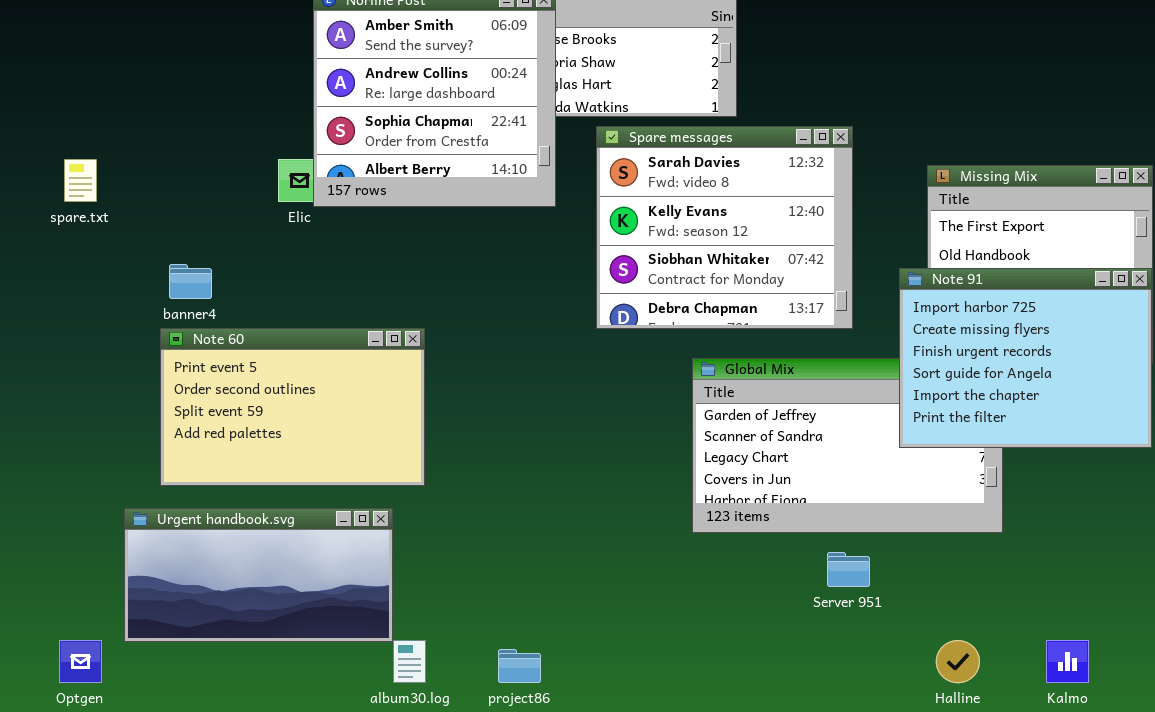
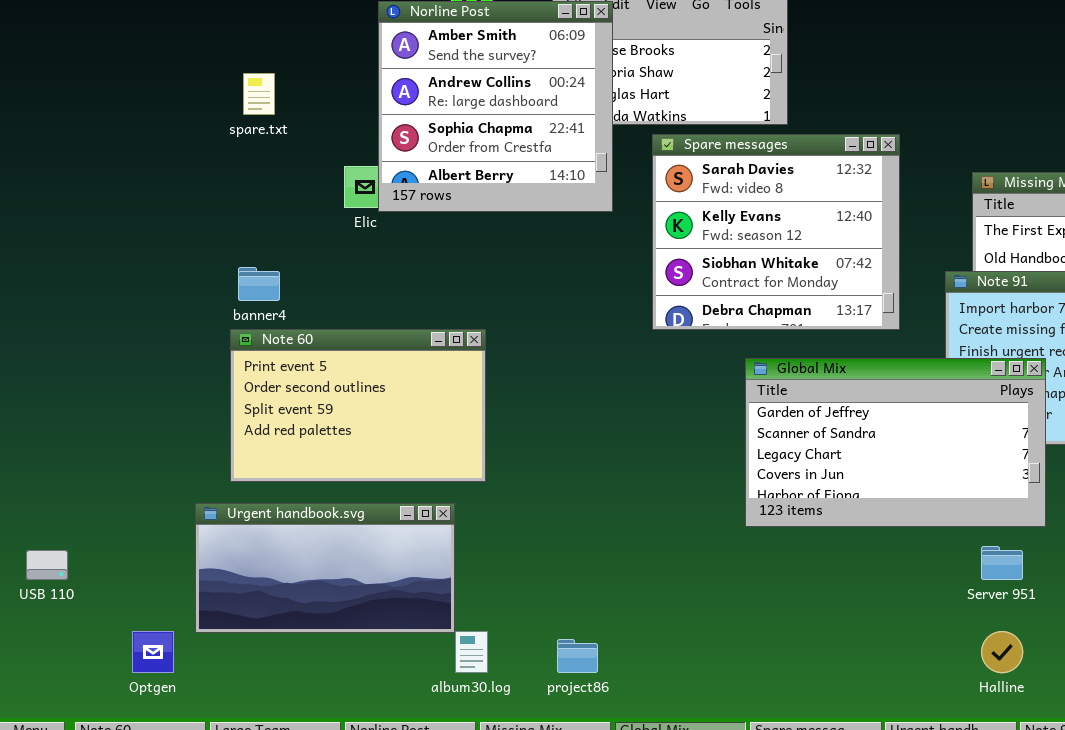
spare.txt: [64,159,97,202] -> [243,73,275,115], moved
Global Mix: [692,358,1003,533] -> [745,358,1046,527], raised
Server 951: [827,552,870,587] -> [981,546,1023,580], moved

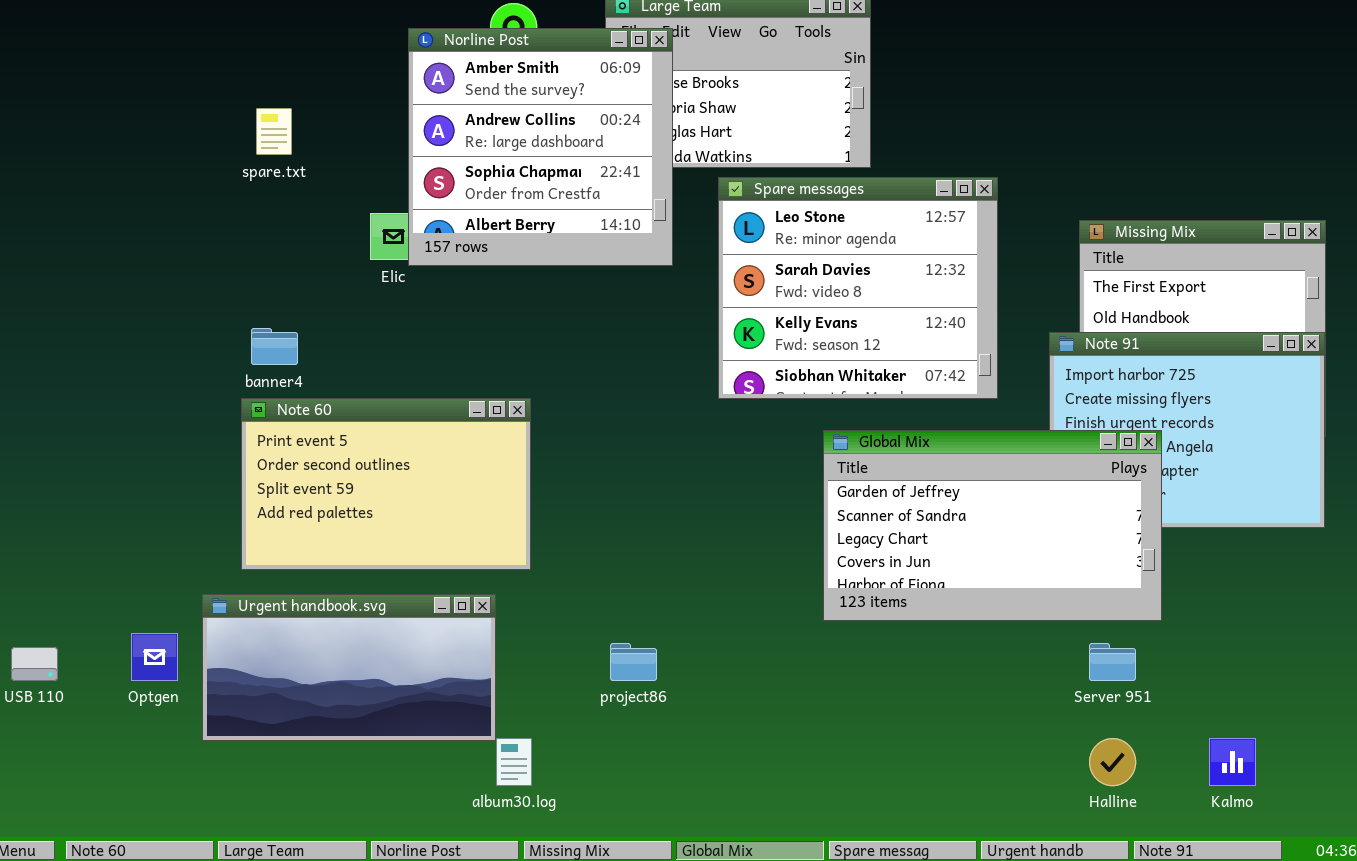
Spare messages: [652,134,900,330] -> [718,177,998,399], scrolled up 1 row
Optgen: [132,631,174,673] -> [131,633,178,681], moved
project86: [557,639,598,673] -> [610,643,657,681], moved

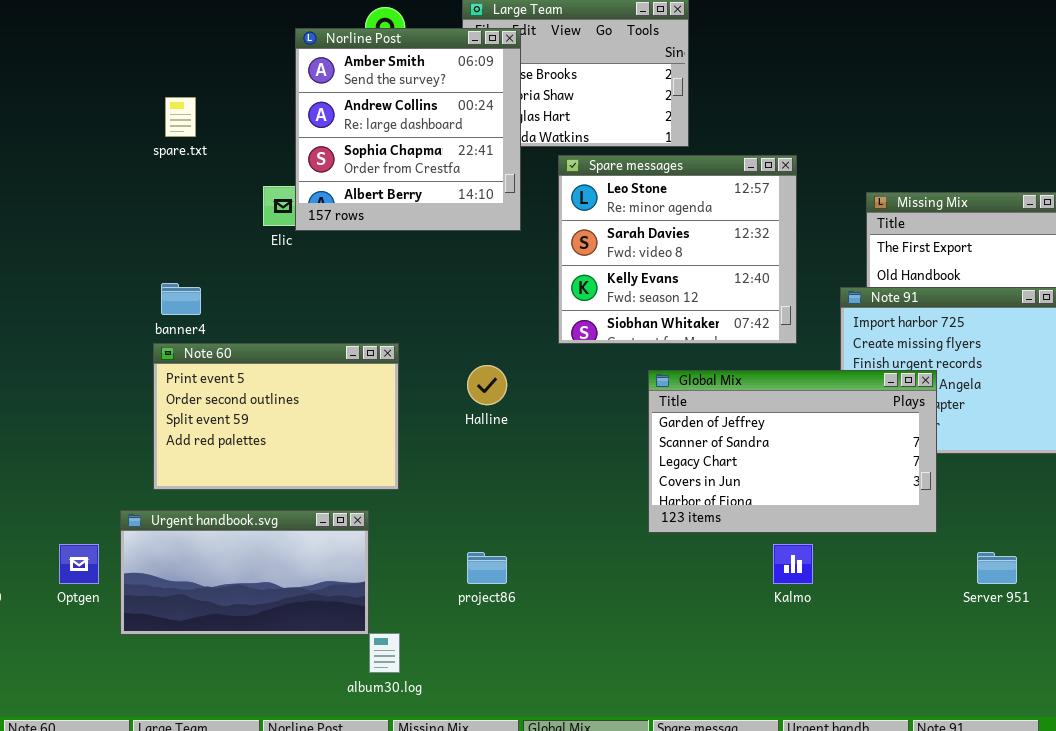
Server 951: [1089,643,1136,681] -> [977,552,1017,584], moved
Halline: [1089,738,1136,786] -> [467,365,507,405], moved
Kalmo: [1209,738,1256,786] -> [773,544,813,584], moved

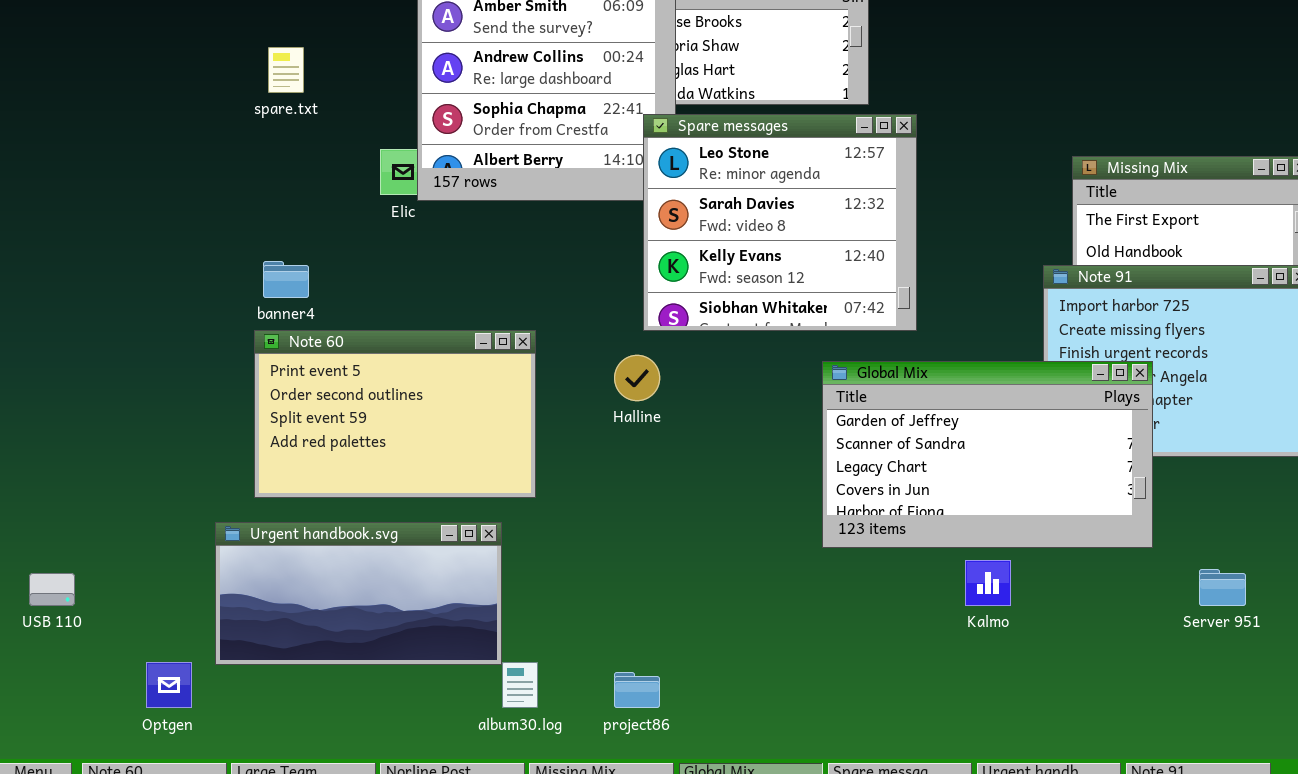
Spare messages: [558,155,797,344] -> [643,114,917,331], moved
Optgen: [59,544,99,584] -> [146,662,192,708], moved
project86: [467,552,507,584] -> [614,672,660,708], moved

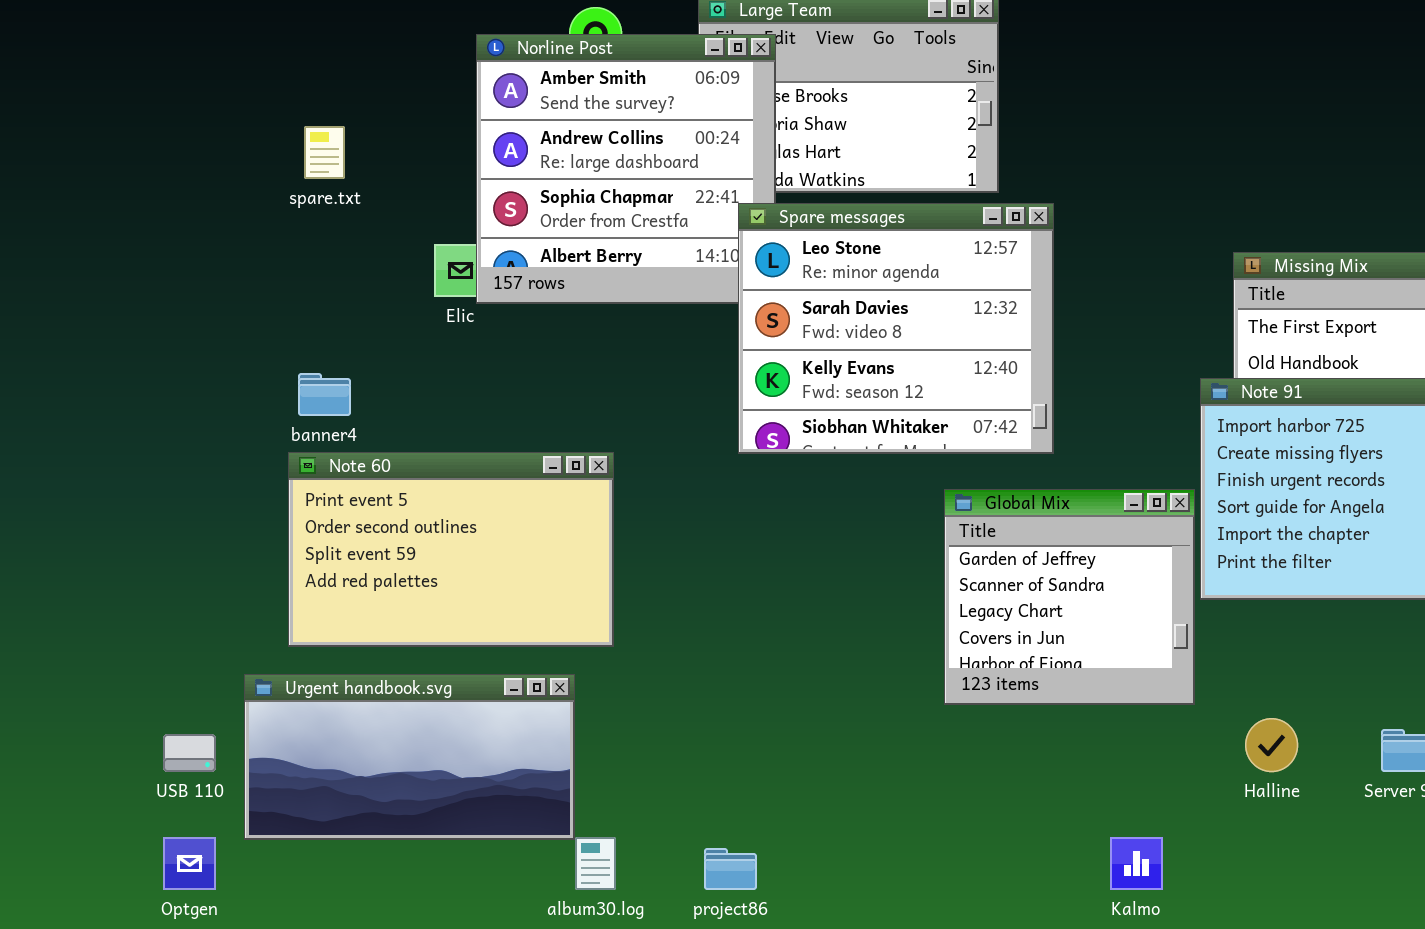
Halline: [614,355,660,401] -> [1245,718,1298,772], moved
Global Mix: [822,361,1153,548] -> [944,489,1195,705], resized
Kalmo: [965,560,1011,606] -> [1110,837,1163,890], moved
USB 110: [29,573,75,606] -> [163,734,216,772], moved

